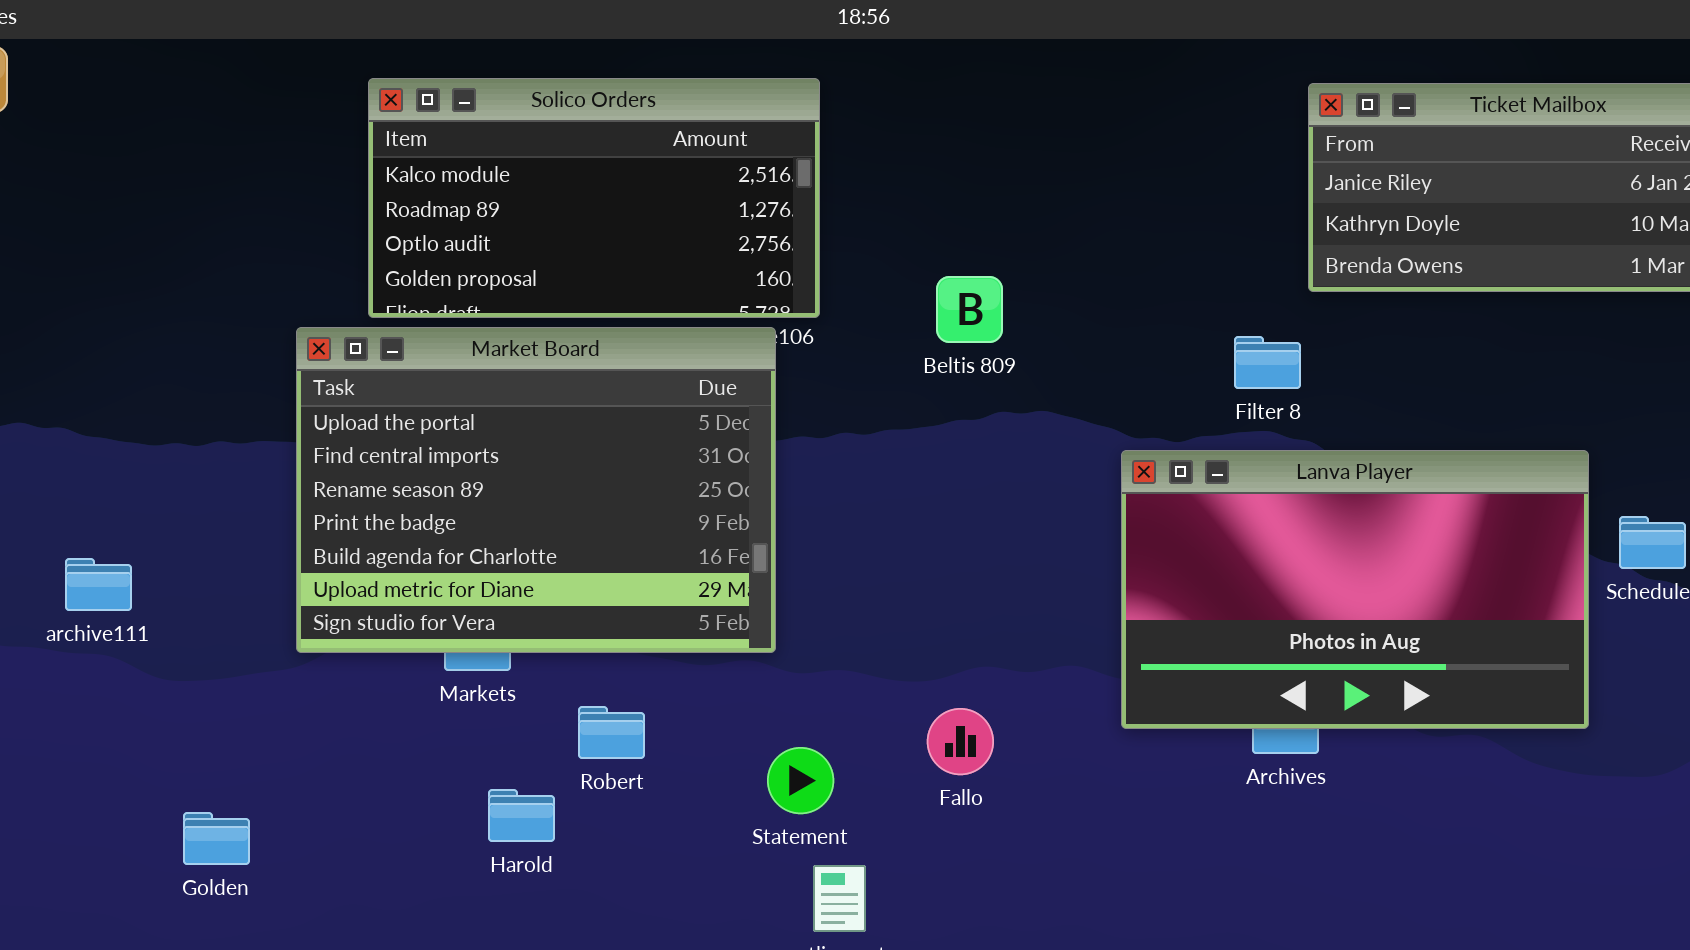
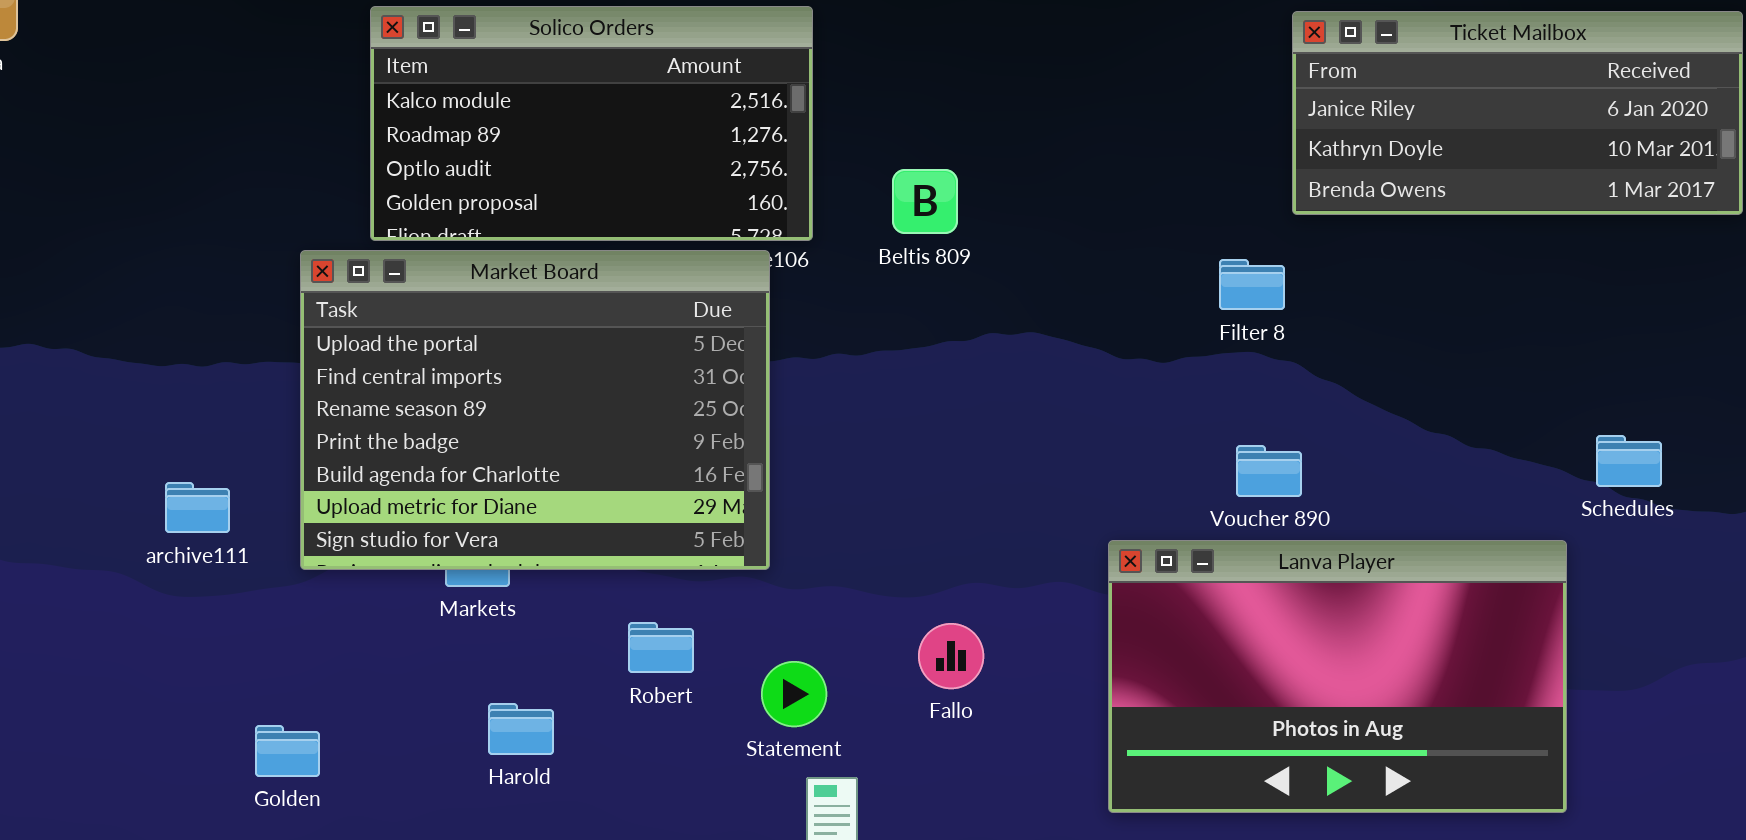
Beltis 809: [936,276,1003,343] -> [892,169,958,234], moved
Lanva Player: [1121,450,1589,729] -> [1108,540,1567,813], moved
archive111: [65,558,132,611] -> [165,482,230,533], moved
Robert: [578,706,645,759] -> [628,622,694,673], moved
Golden: [183,812,250,865] -> [255,725,320,777], moved

